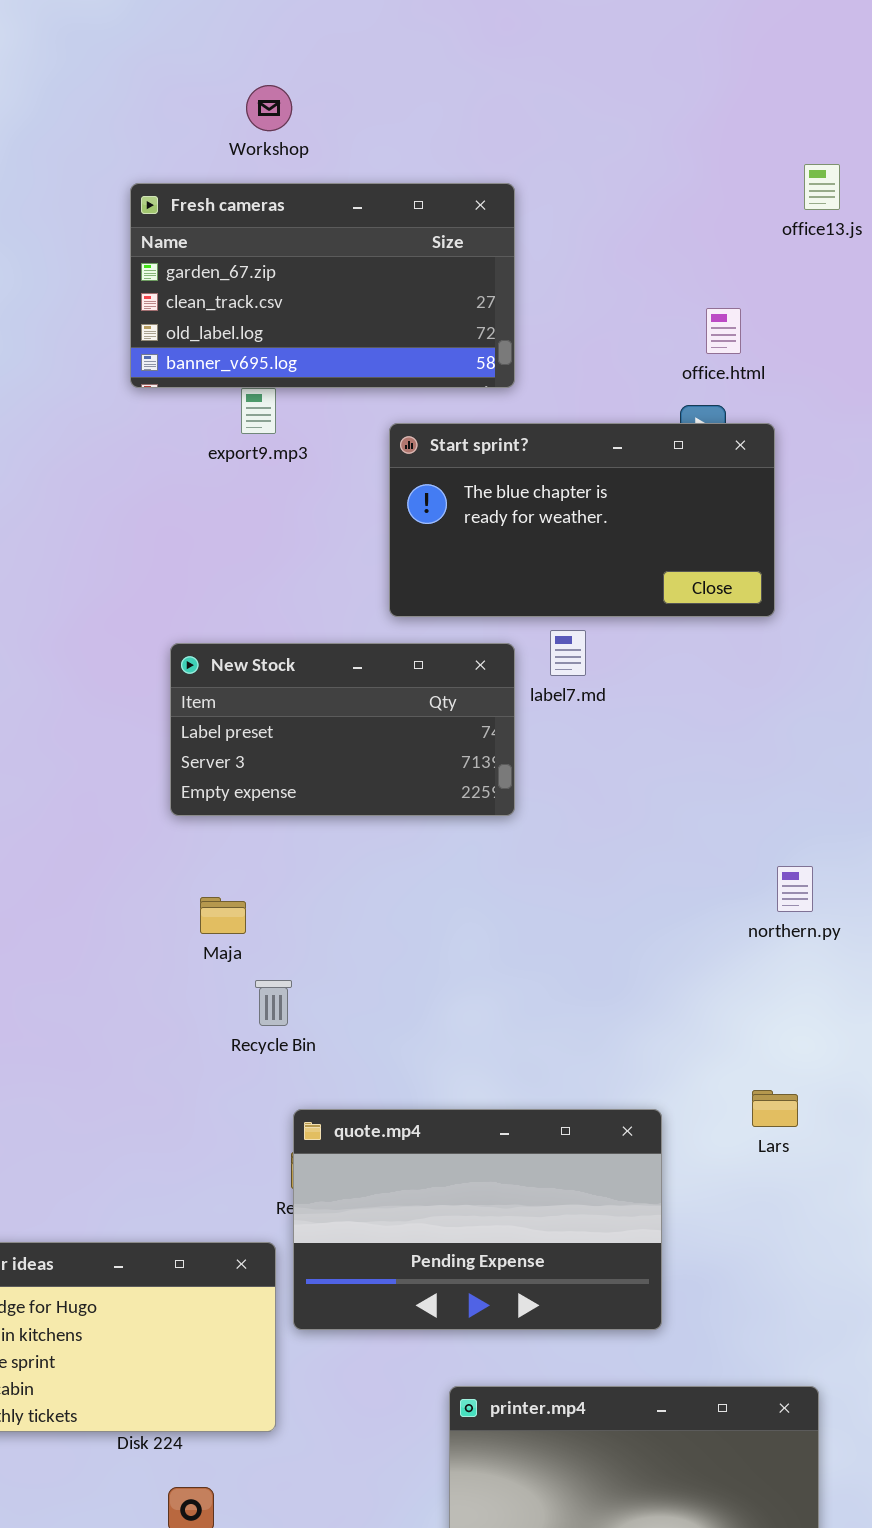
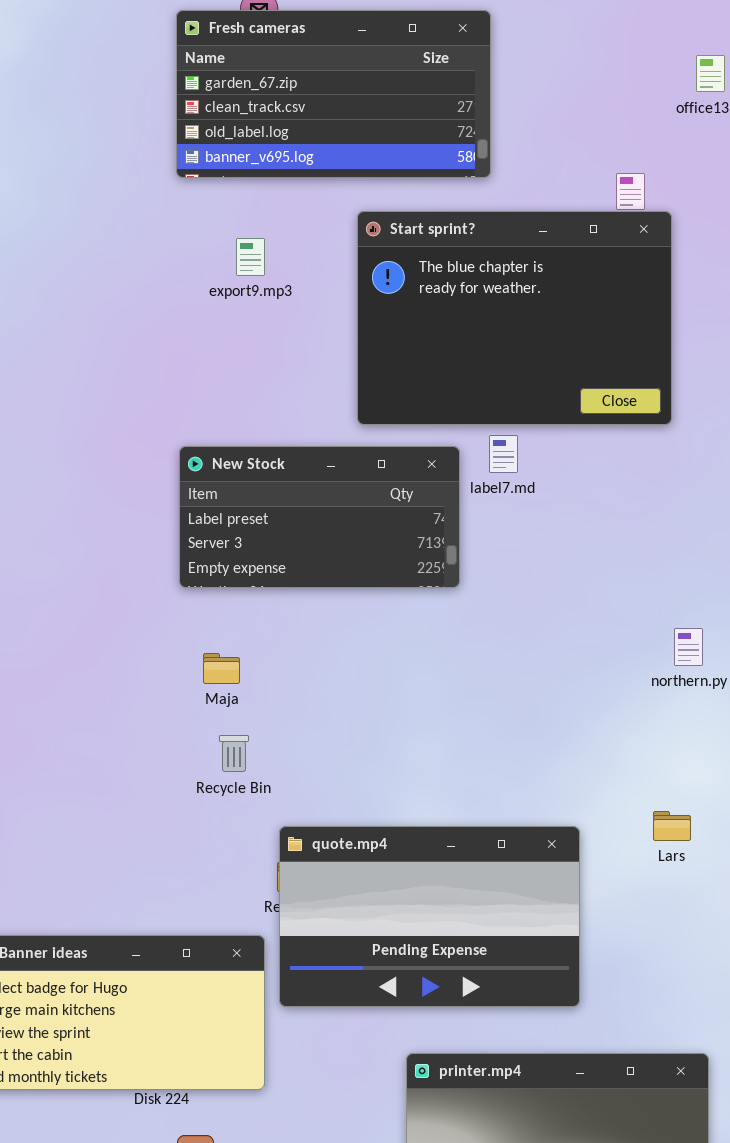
Fresh cameras: [130,183,515,388] -> [176,10,491,178], moved
Start sprint?: [389,423,775,617] -> [357,211,672,425], resized
Recycle Bin: [255,980,292,1026] -> [219,735,249,772], moved

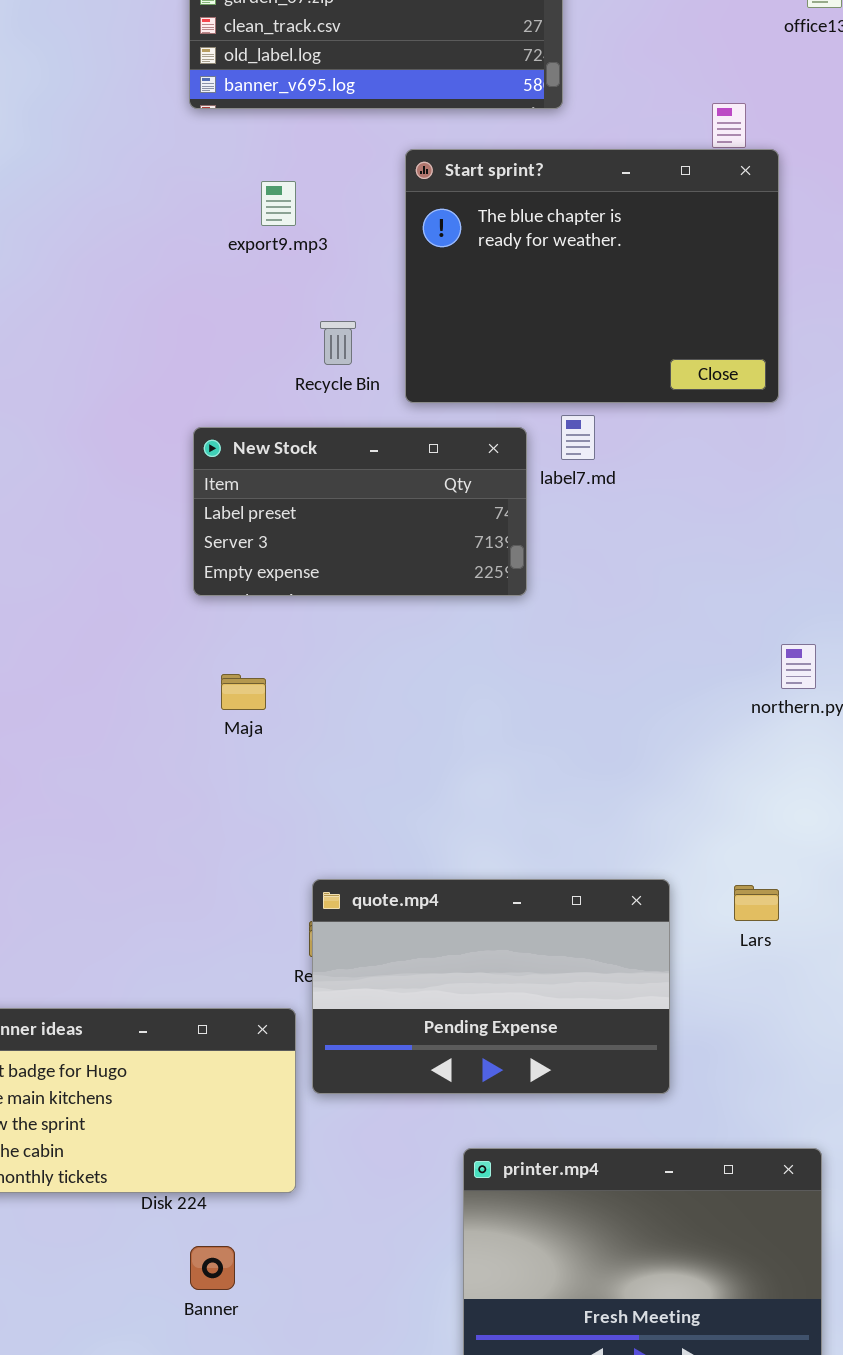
Recycle Bin: [219,735,249,772] -> [320,321,356,365], moved
Lars: [653,811,691,841] -> [734,885,779,921], moved

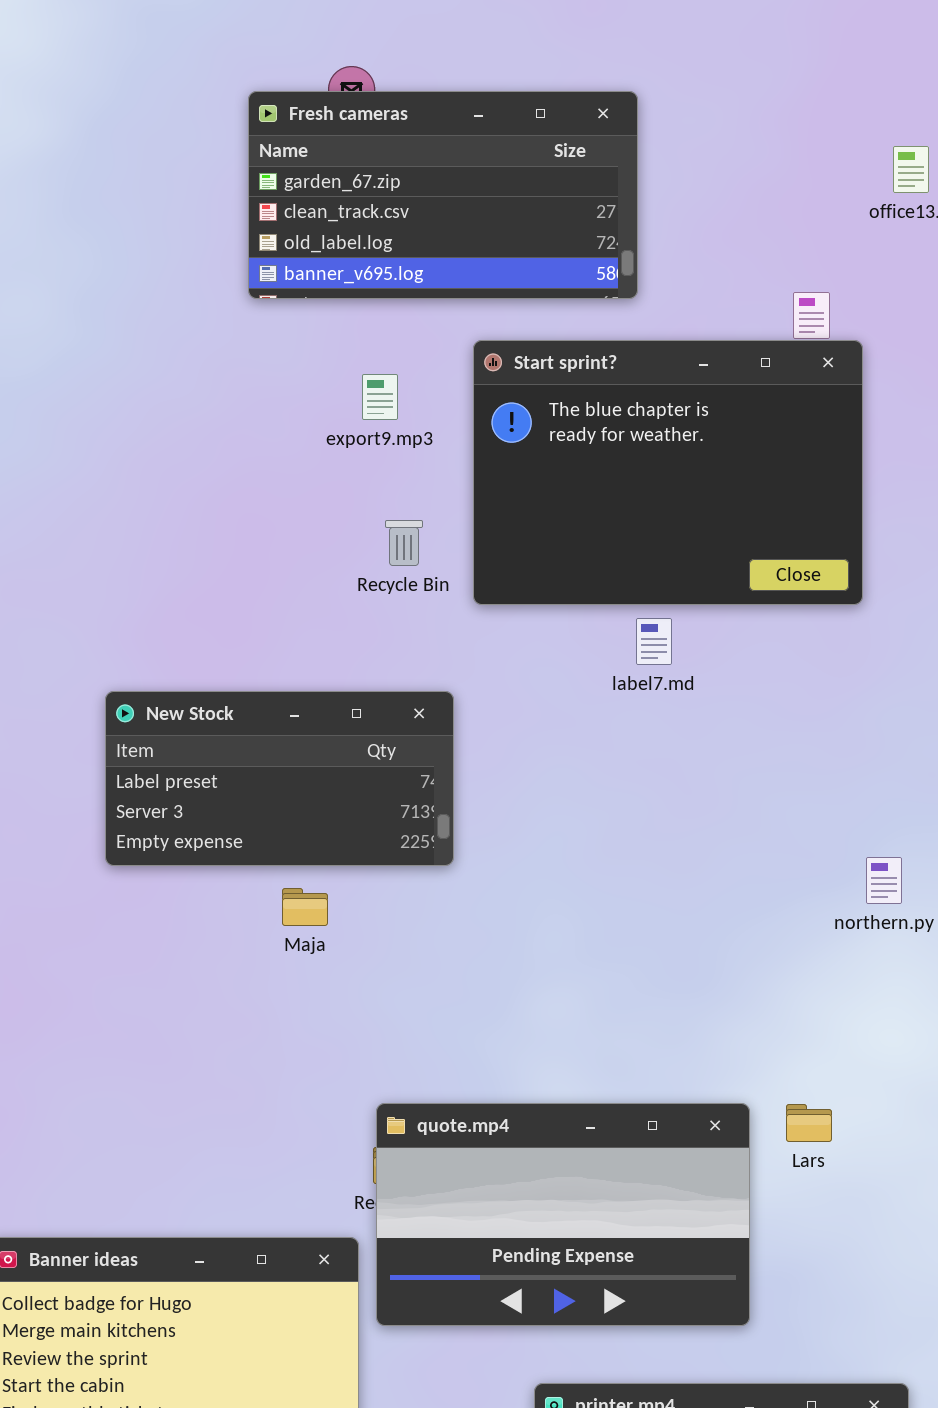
export9.mp3: [261,181,296,226] -> [362,374,398,420], moved
New Stock: [193,427,527,596] -> [105,691,454,866], moved
Lars: [734,885,779,921] -> [786,1104,832,1142], moved

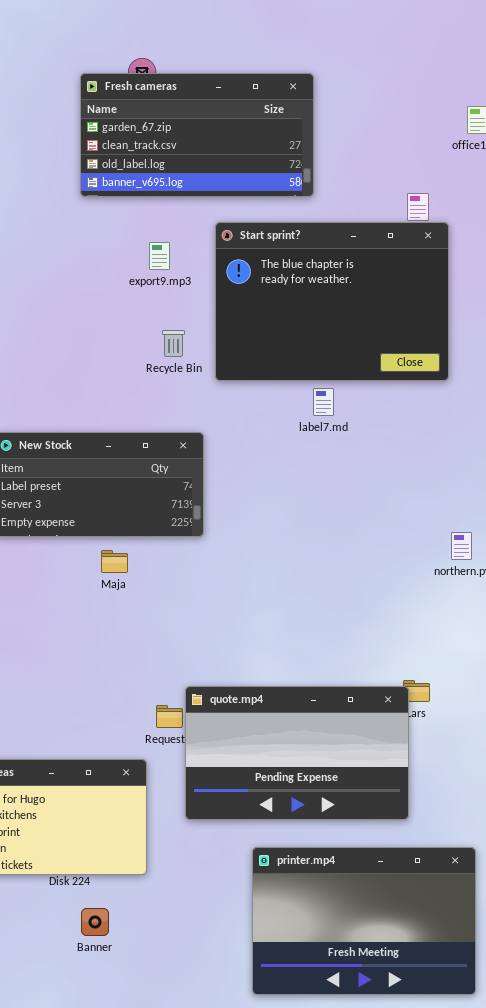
quote.mp4: [376,1103,750,1326] -> [185,686,409,820], moved

